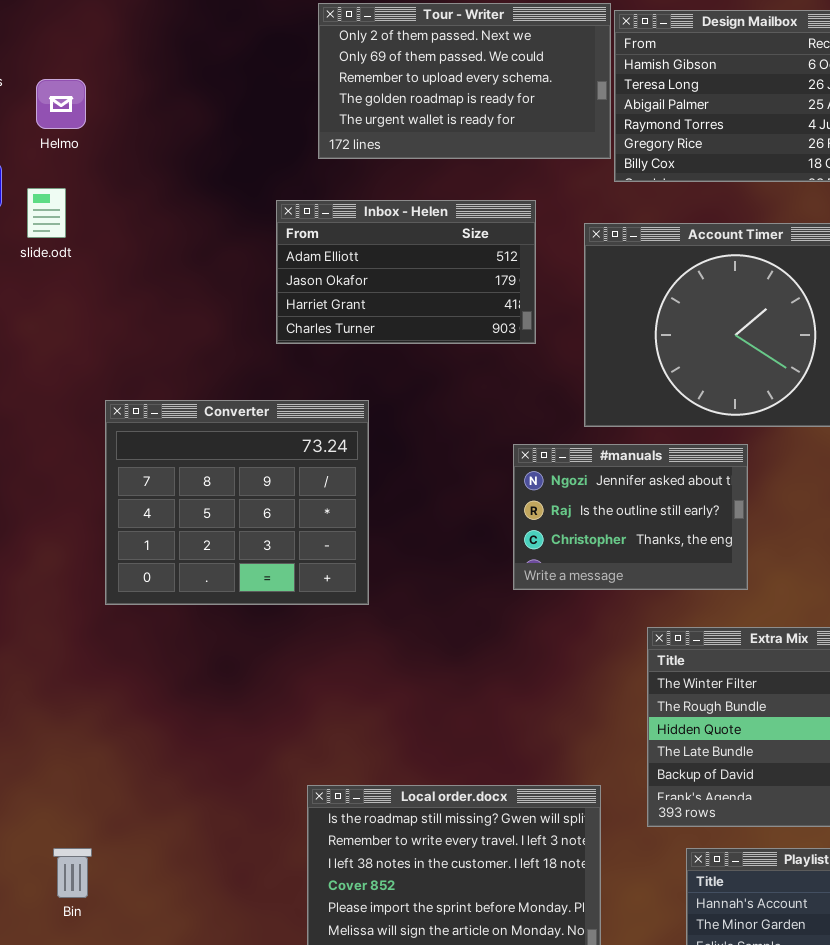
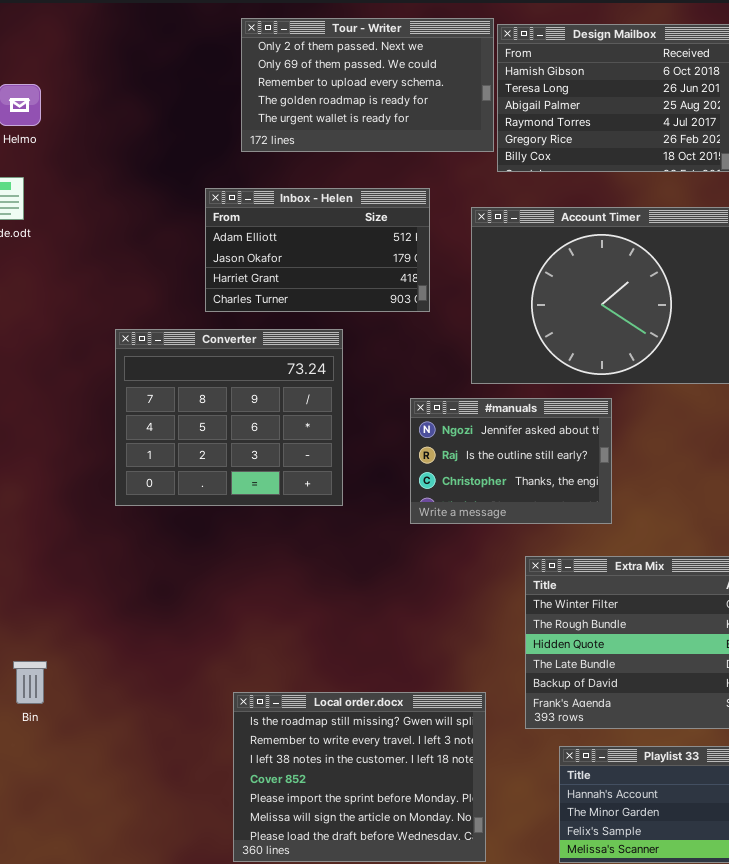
Converter: [105,400,369,605] -> [115,329,343,506], moved
Bin: [53,848,92,898] -> [13,661,47,704], moved

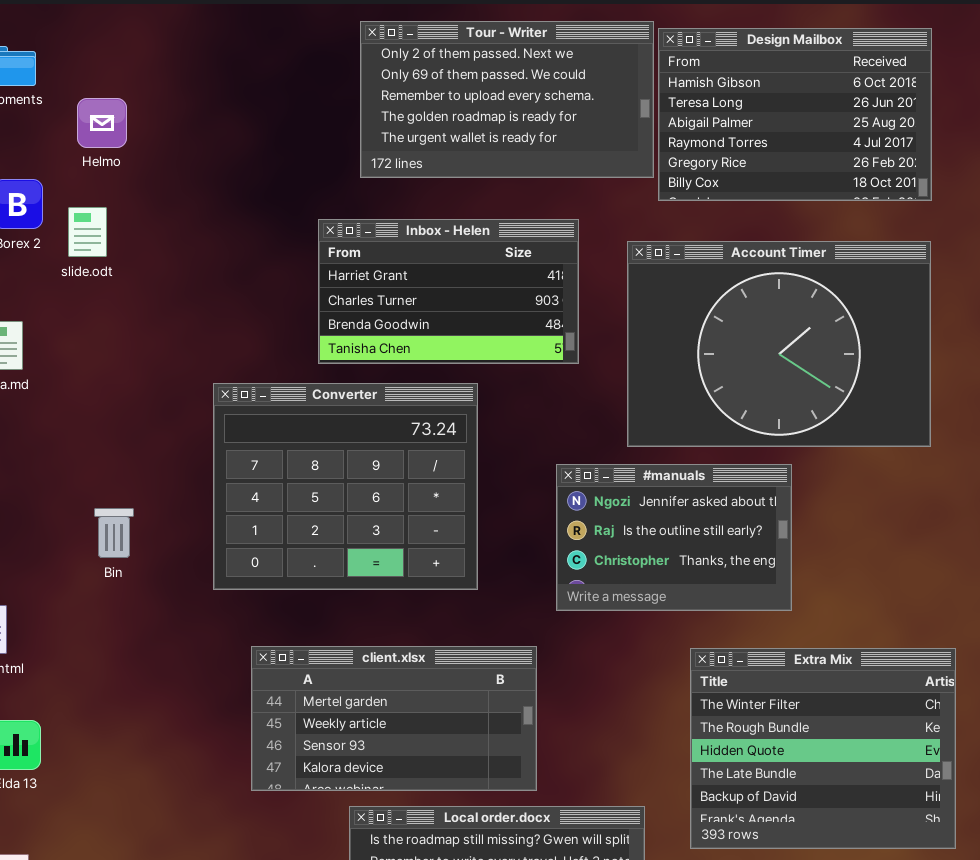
Inbox - Helen: [205,188,430,312] -> [318,219,579,364], scrolled down 2 rows
client.xlsx: none -> [251,646,537,791], opened
Bin: [13,661,47,704] -> [94,508,134,558], moved

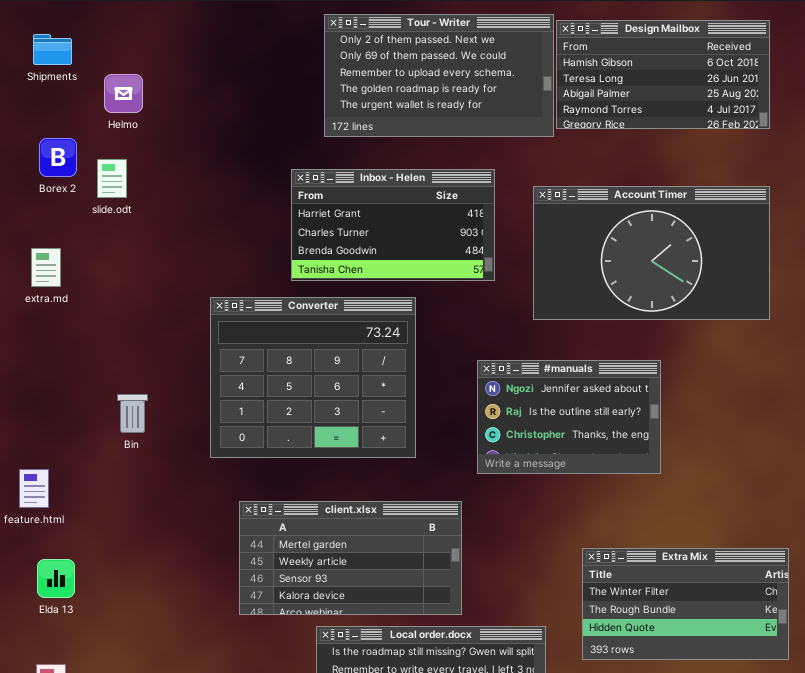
Design Mailbox: [658,28,932,201] -> [556,20,770,129], resized
Account Timer: [627,241,931,447] -> [533,186,770,320], resized
Extra Mix: [690,648,956,849] -> [582,548,789,660], resized

